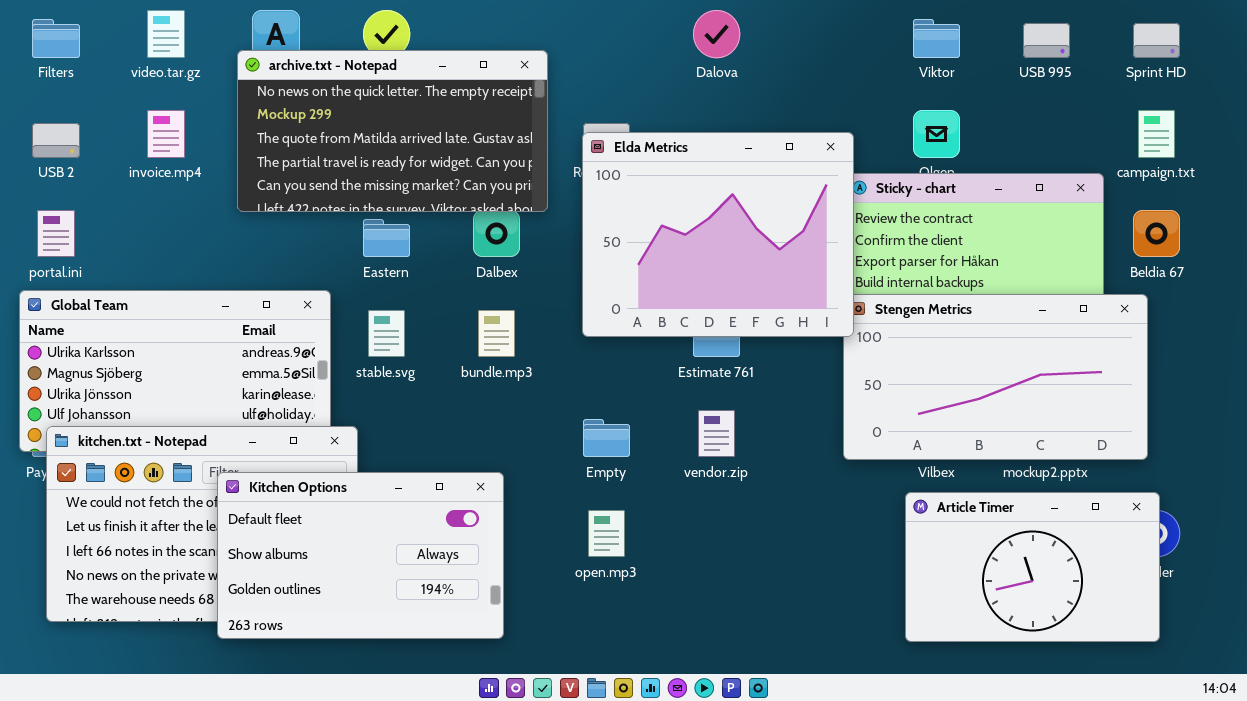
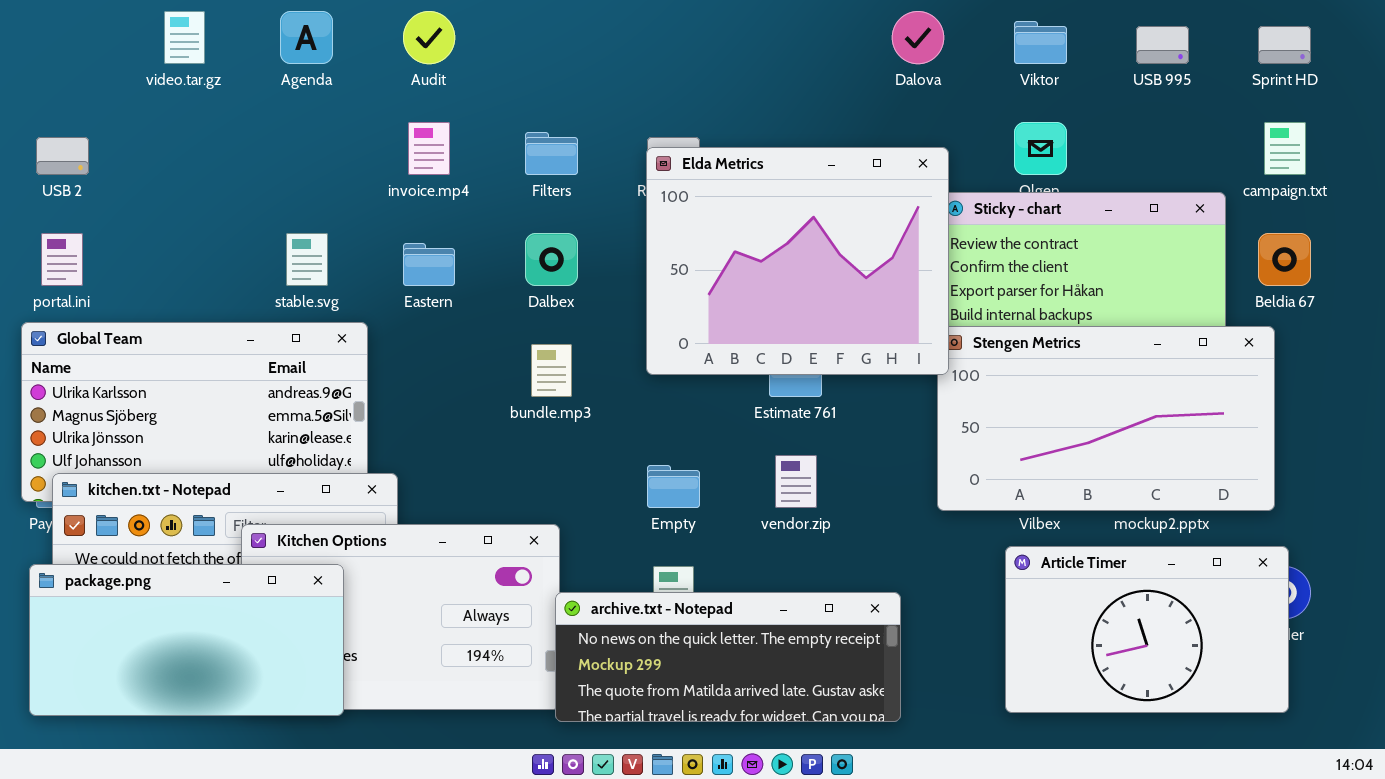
Dalova: [693,10,740,58] -> [892,11,944,64], moved
Filters: [32,19,80,58] -> [525,132,578,175], moved
archive.txt - Notepad: [237,50,548,212] -> [555,592,901,722], moved, resized
invoice.mp4: [147,110,185,158] -> [408,122,450,175], moved
stable.svg: [368,310,405,357] -> [286,233,328,286], moved
package.png: none -> [29,564,344,716], opened

